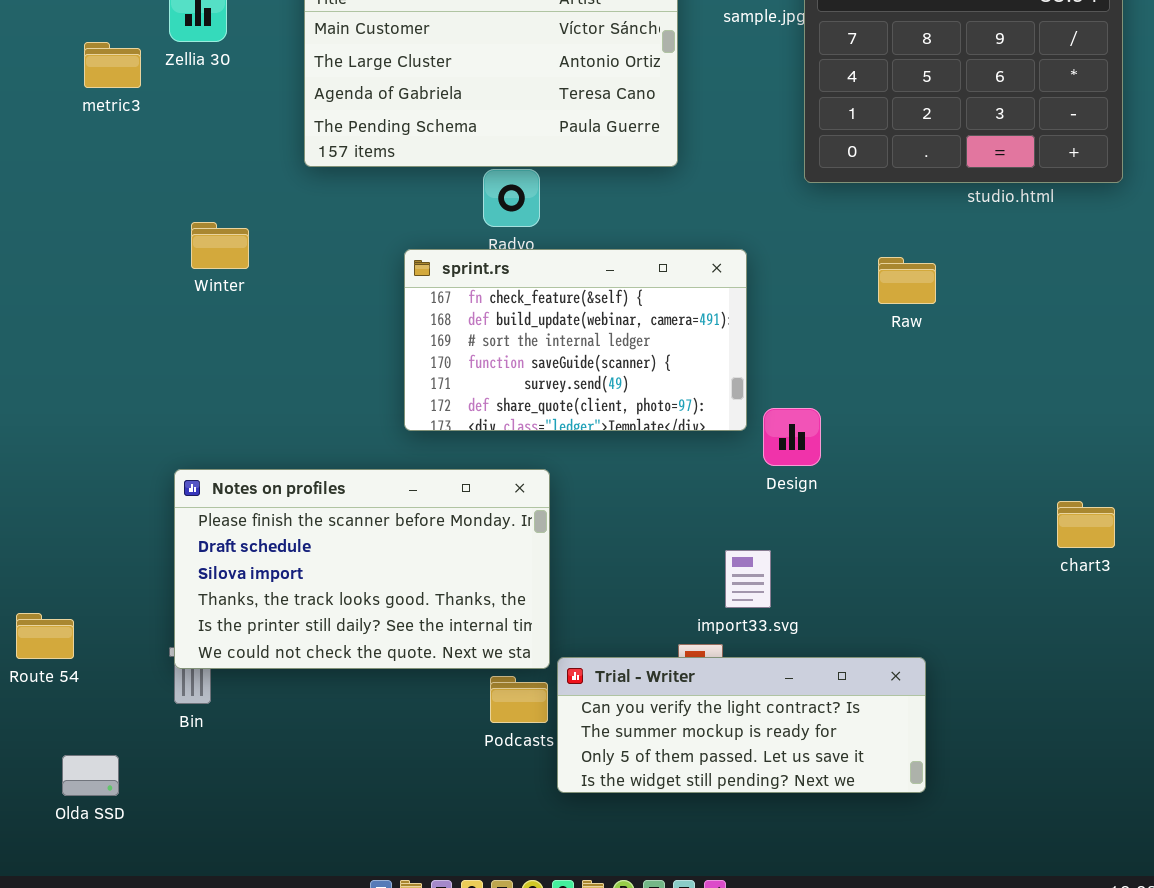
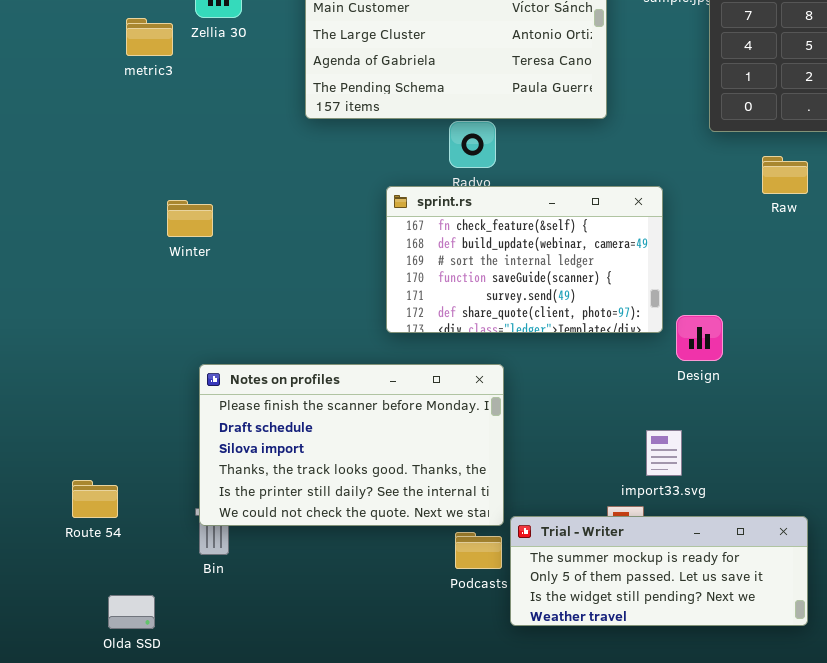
Winter: [191,222,249,269] -> [167,200,213,237], moved
Raw: [878,257,936,304] -> [762,156,808,194], moved
Trial - Writer: [557,657,926,793] -> [510,516,808,626], scrolled down 1 row

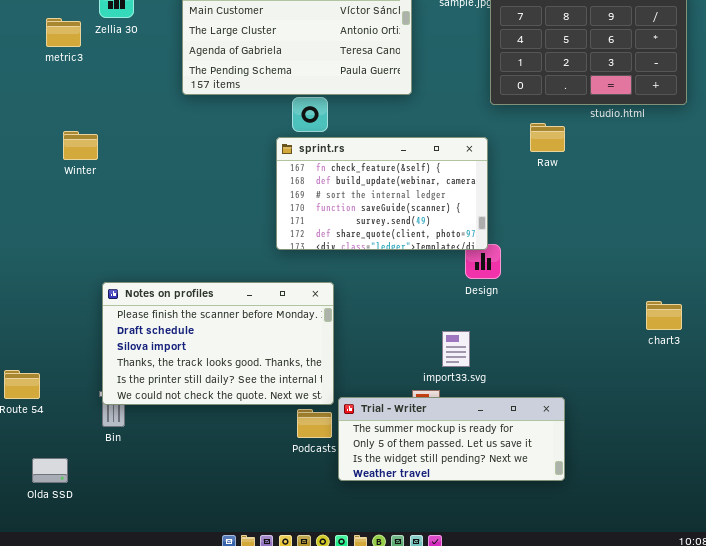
sprint.rs: [386,186,663,333] -> [276,137,488,250], moved
Winter: [167,200,213,237] -> [63,131,98,160], moved

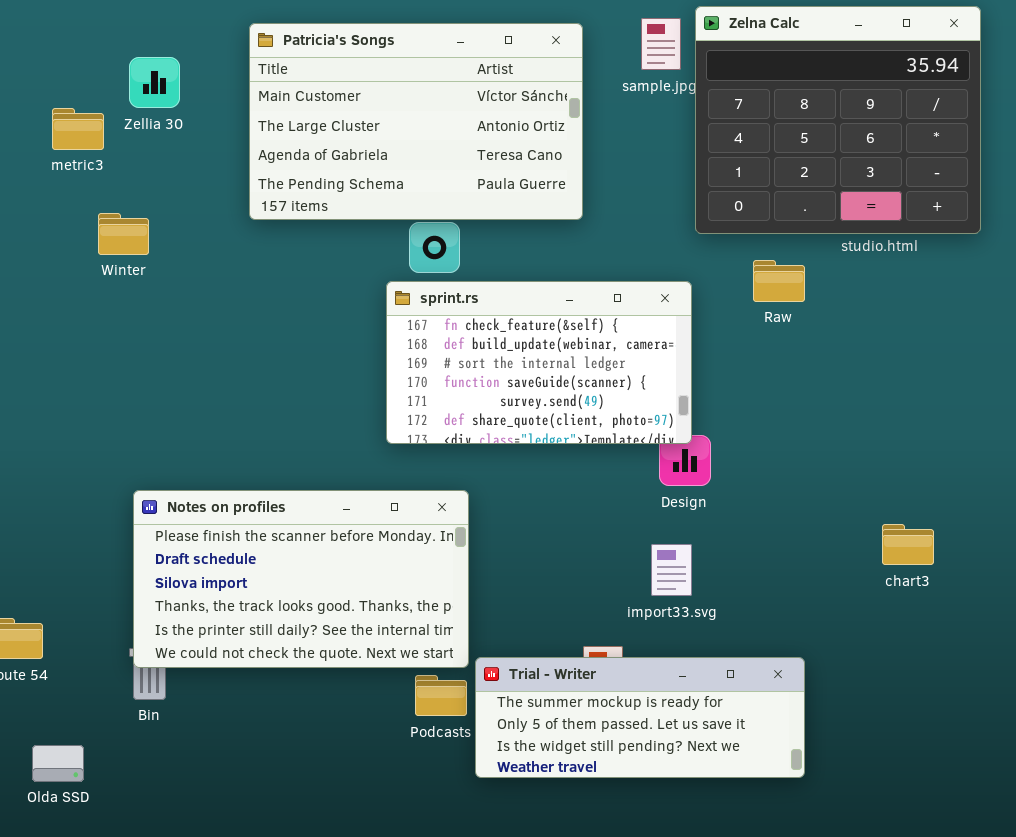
Winter: [63,131,98,160] -> [98,213,149,255], moved
chart3: [646,301,682,330] -> [882,524,934,565], moved
import33.svg: [442,331,470,367] -> [651,544,692,596], moved

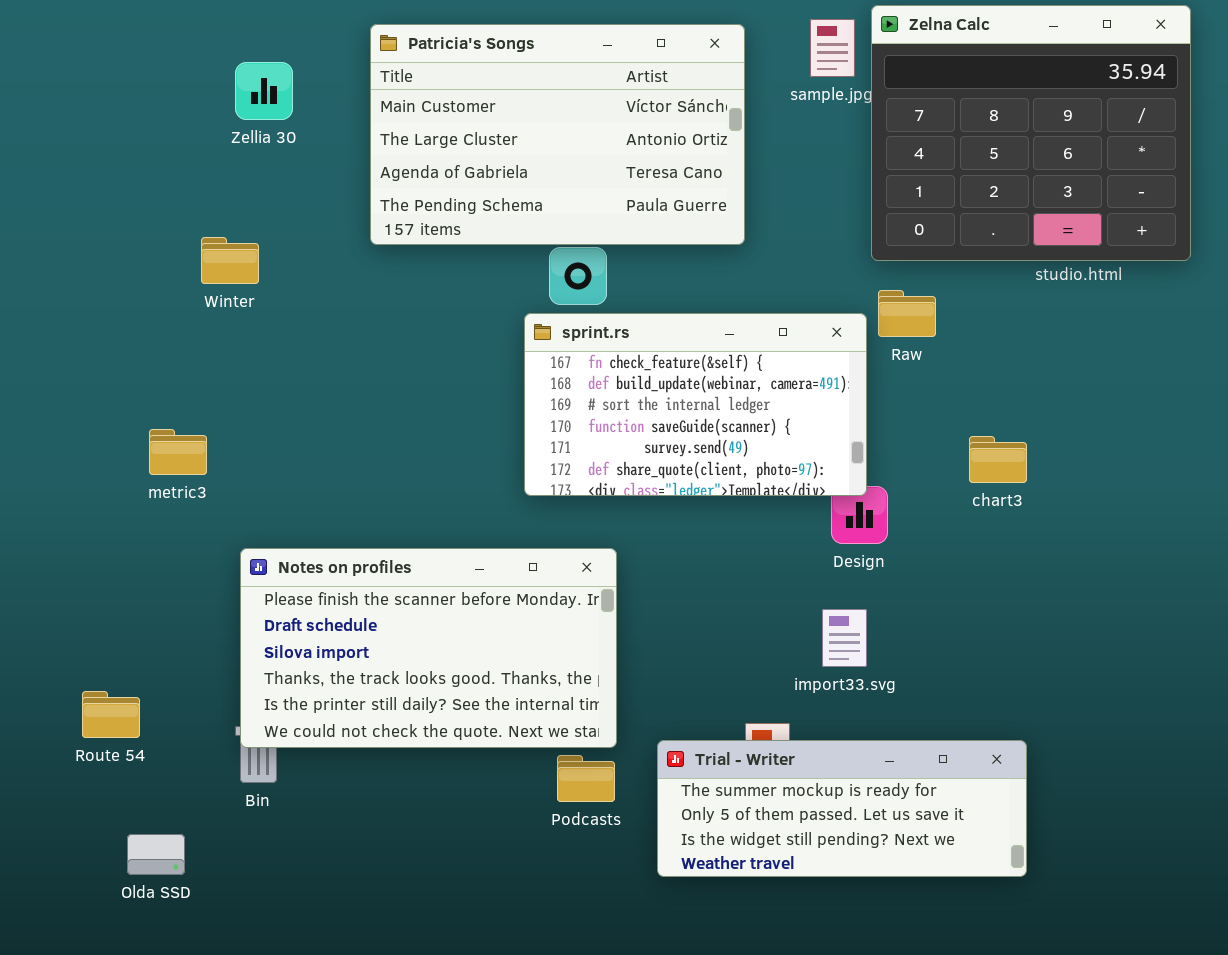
metric3: [52,108,104,150] -> [149,429,207,475], moved
Raw: [753,260,805,302] -> [878,290,936,337], moved
chart3: [882,524,934,565] -> [969,436,1027,483], moved
Trial - Writer: [475,657,805,778] -> [657,740,1027,877], moved

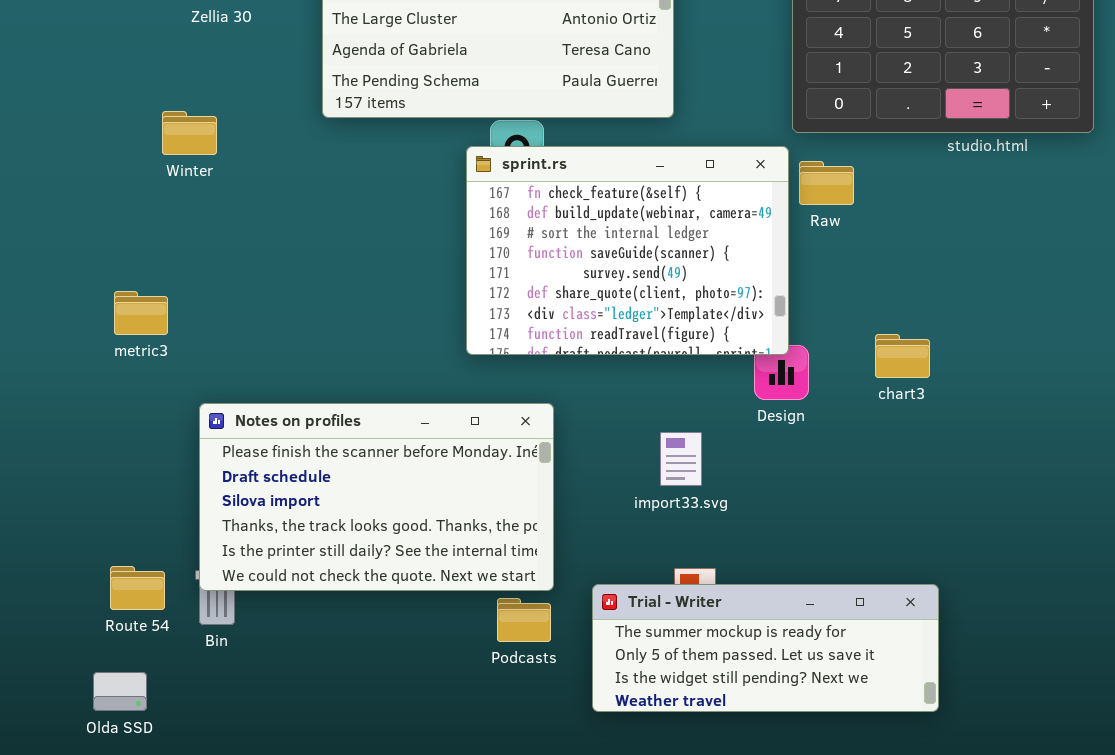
sprint.rs: [524,313,867,496] -> [466,146,789,355], resized
chart3: [969,436,1027,483] -> [875,334,930,378], moved
import33.svg: [822,609,867,667] -> [660,432,702,486], moved
Route 54: [82,691,140,738] -> [110,566,165,610], moved

